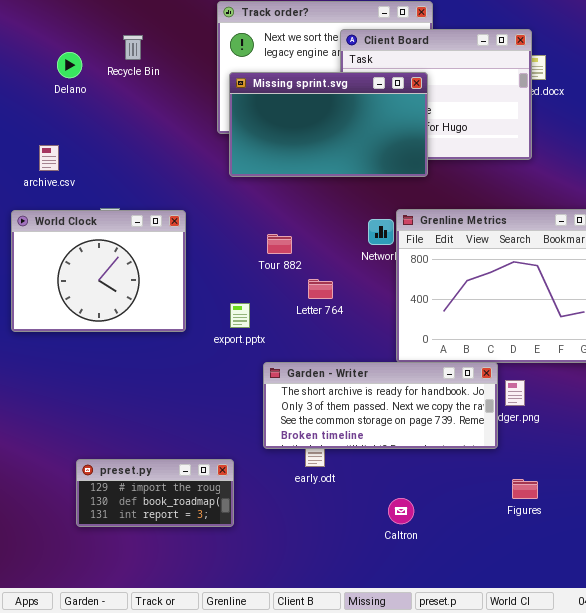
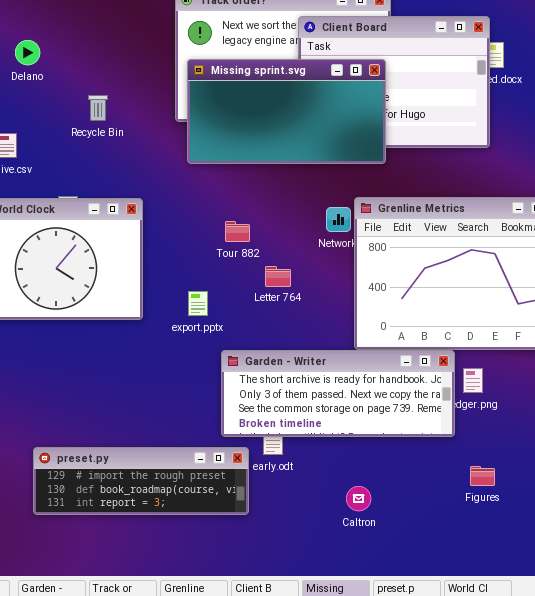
Recycle Bin: [123,35,143,60] -> [88,95,108,121], moved
preset.py: [76,459,234,527] -> [33,447,249,515], resized

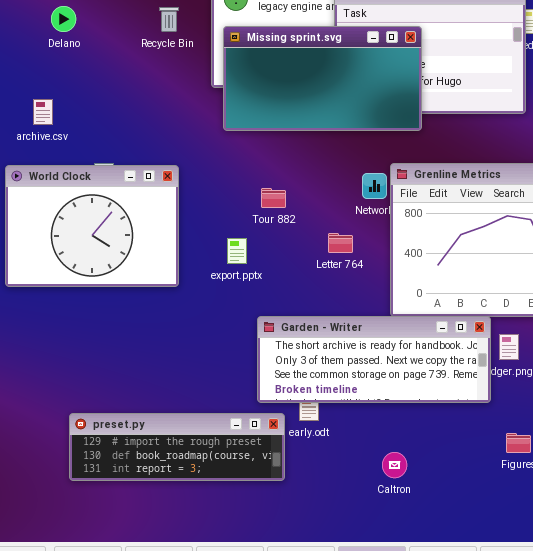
Recycle Bin: [88,95,108,121] -> [159,7,179,32], moved
Letter 764: [265,266,291,287] -> [328,233,353,253], moved
export.pptx: [188,291,208,316] -> [227,238,247,264], moved

